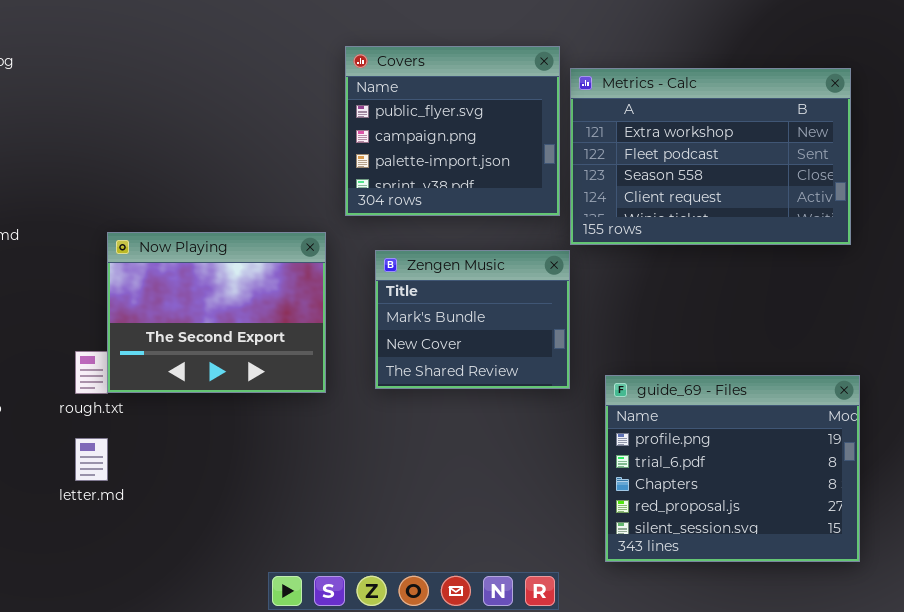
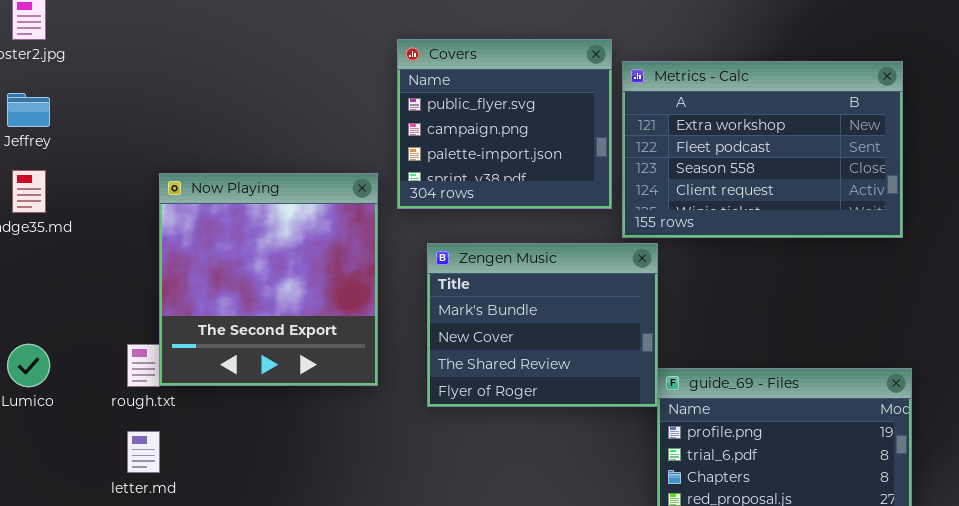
Now Playing: [107,232,326,393] -> [159,173,378,386], resized
Zengen Music: [375,250,570,389] -> [427,243,658,407], resized

